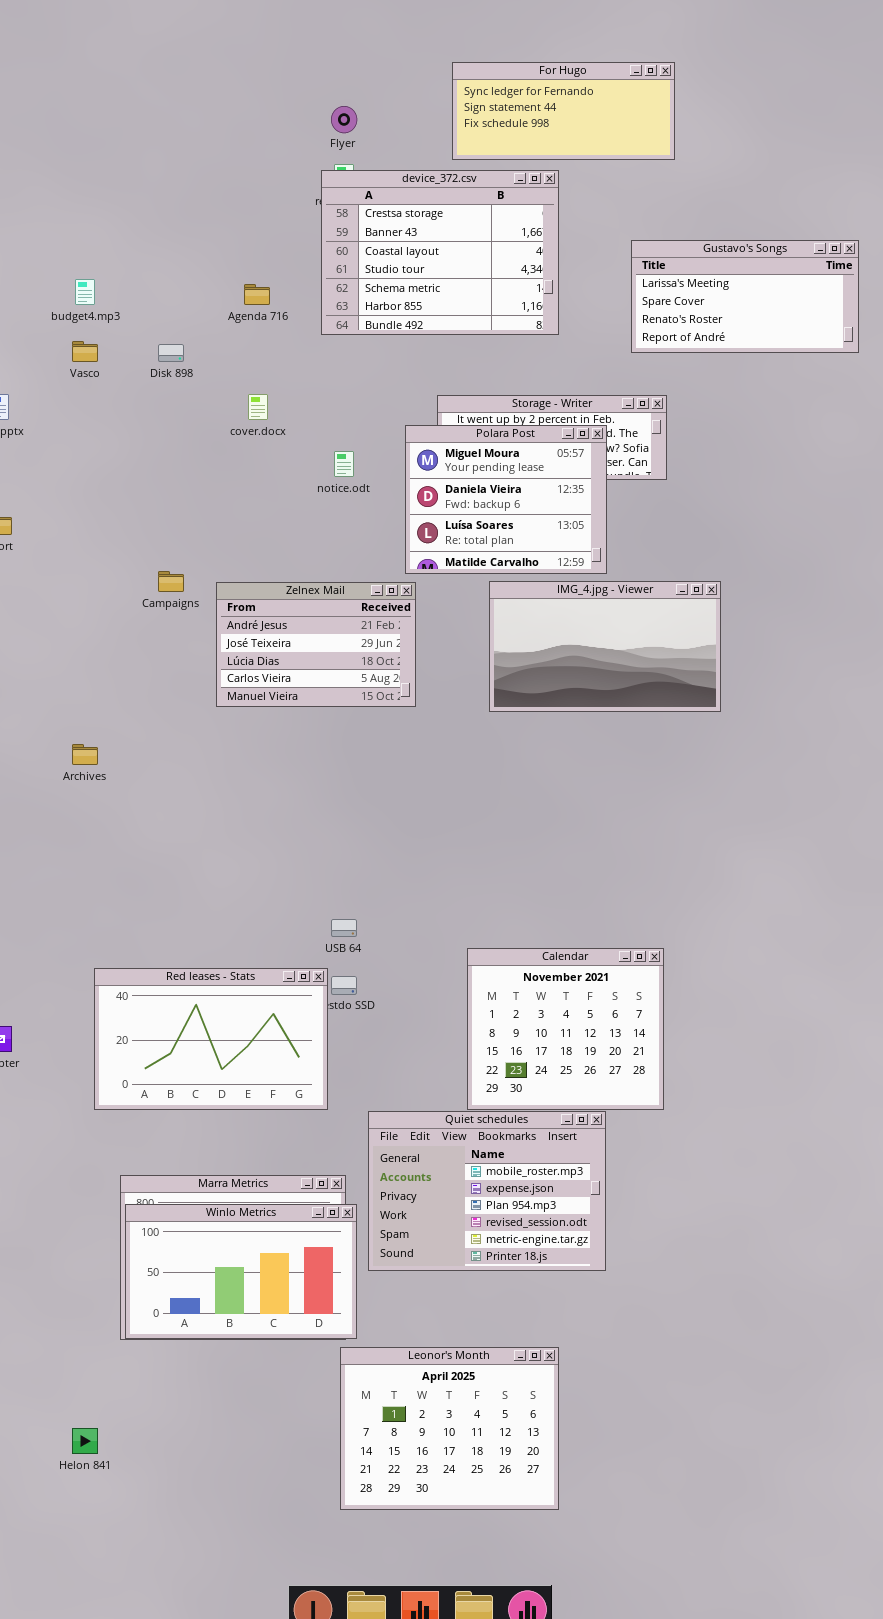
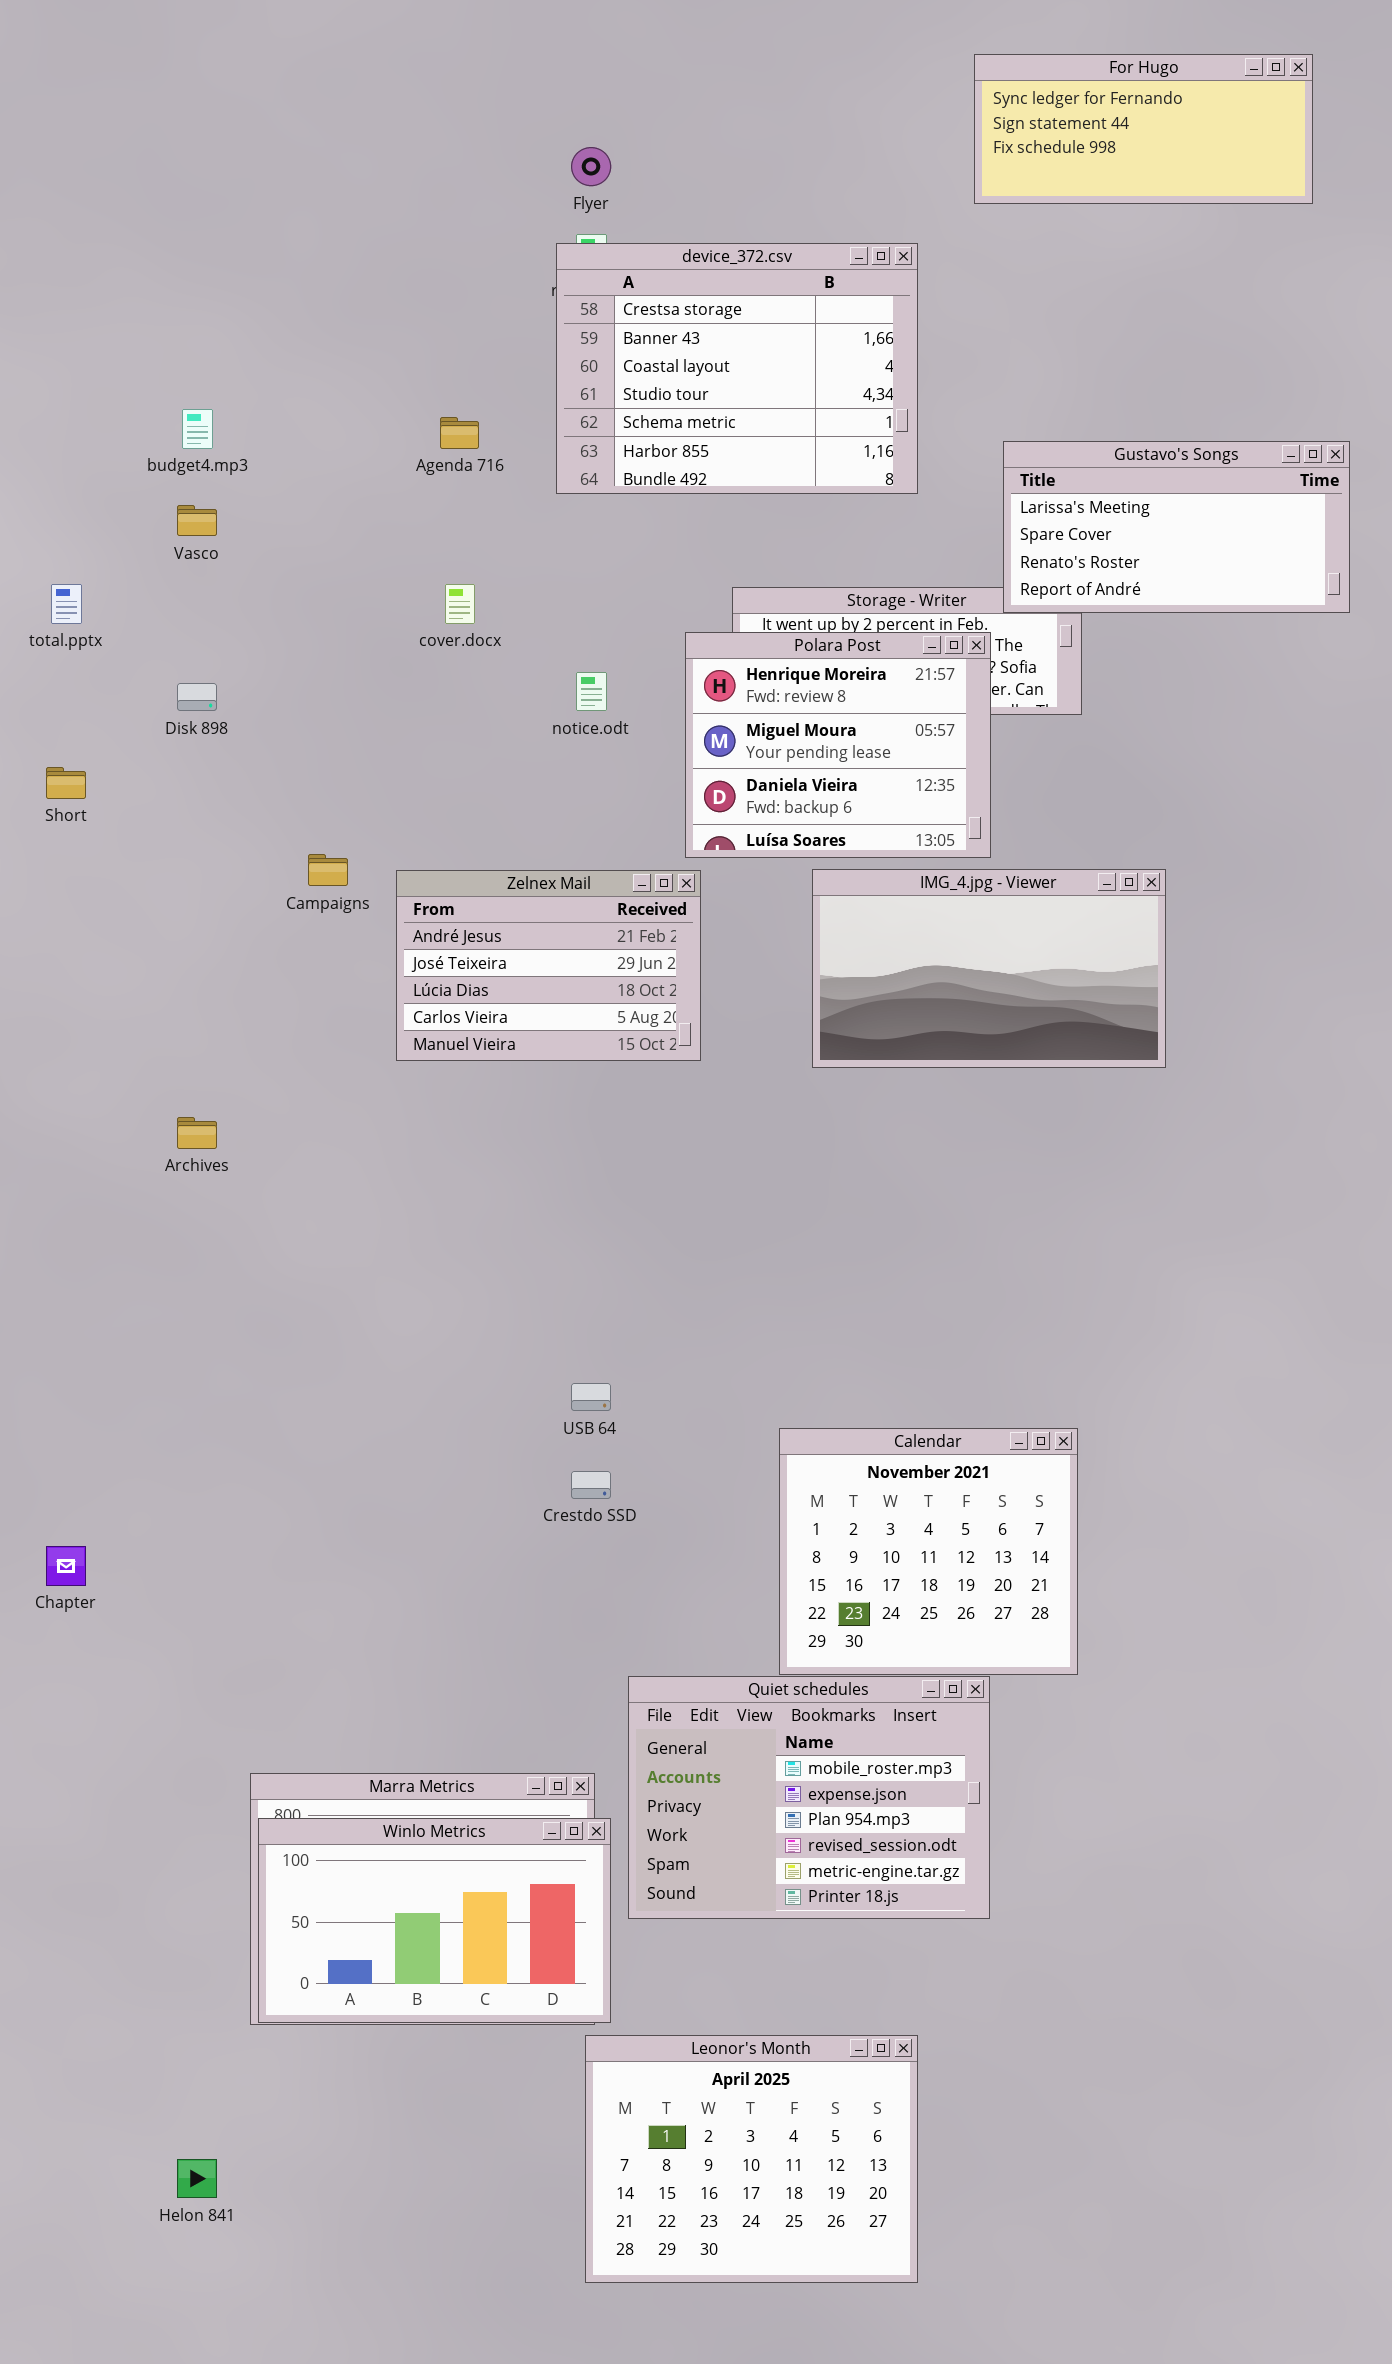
For Hugo: [452,62,675,160] -> [974,54,1313,204], moved
Gustavo's Songs: [631,240,859,353] -> [1003,441,1350,613], moved
Disk 898: [158,344,184,362] -> [177,683,217,711], moved
Polara Post: [405,425,607,574] -> [685,632,991,858], scrolled up 1 row
Red leases - Stats: [94,968,328,1110] -> none, closed

